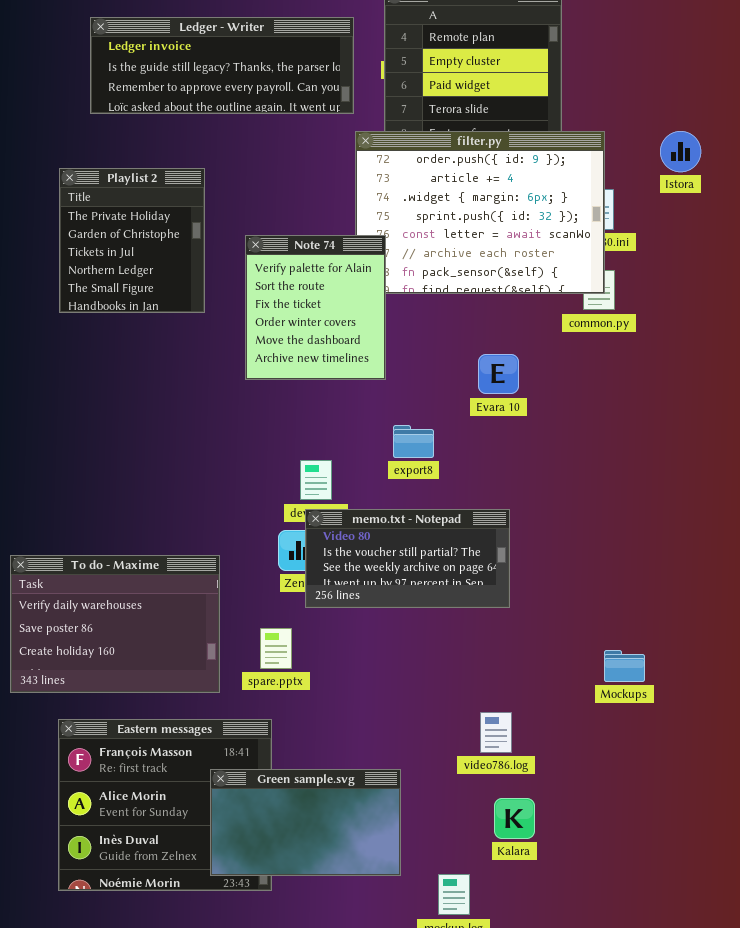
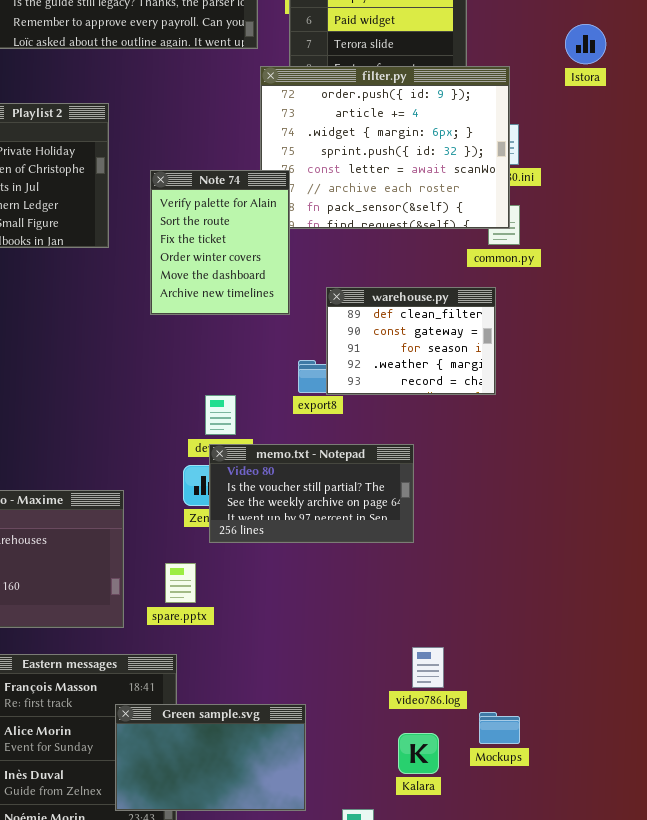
Istora: [660,131,701,172] -> [565,24,606,64], moved
warehouse.py: none -> [326,287,496,395], opened
Mockups: [604,650,645,682] -> [479,712,520,744], moved
video786.log: [480,712,512,753] -> [412,647,444,688], moved

